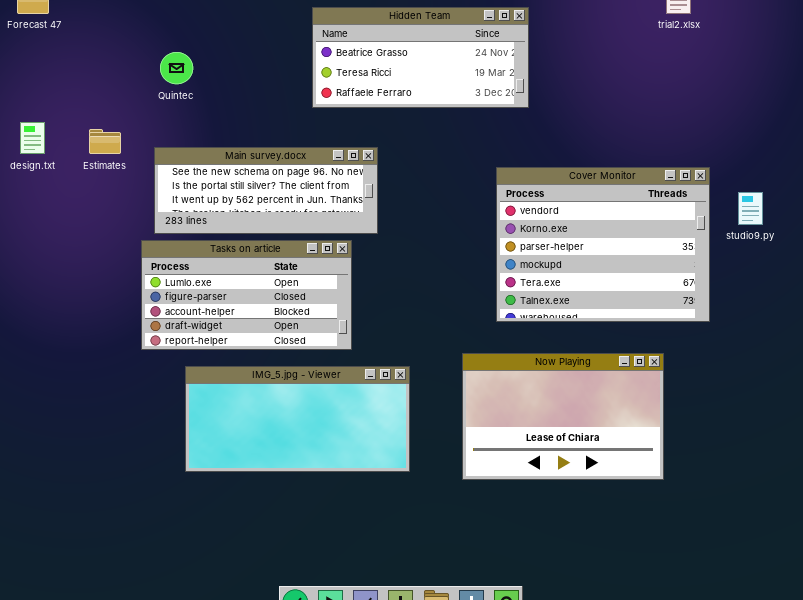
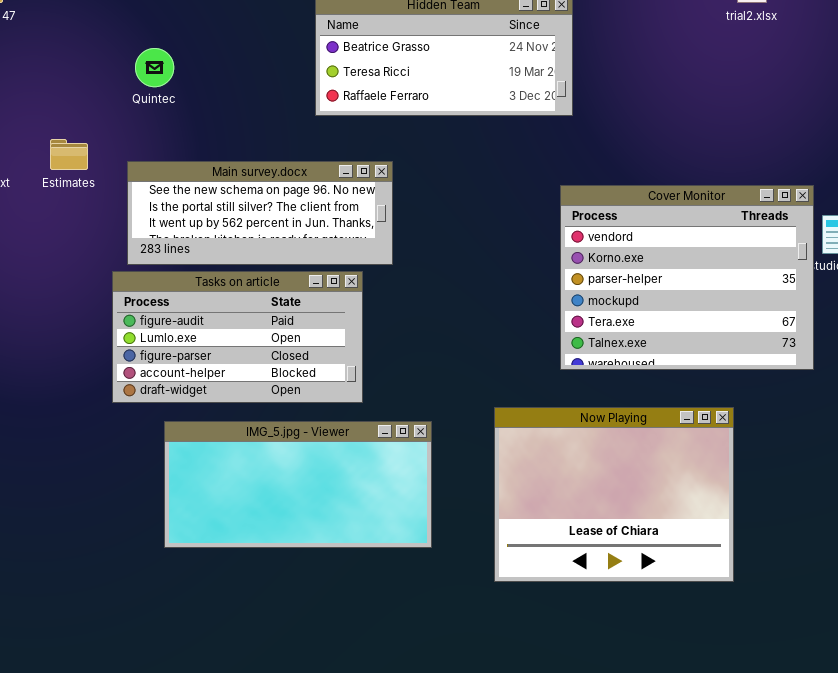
Cover Monitor: [496,167,710,322] -> [560,185,814,370], moved
Tasks on article: [141,240,352,350] -> [112,271,363,403], scrolled up 1 row
Now Playing: [462,353,664,480] -> [494,407,734,582], resized

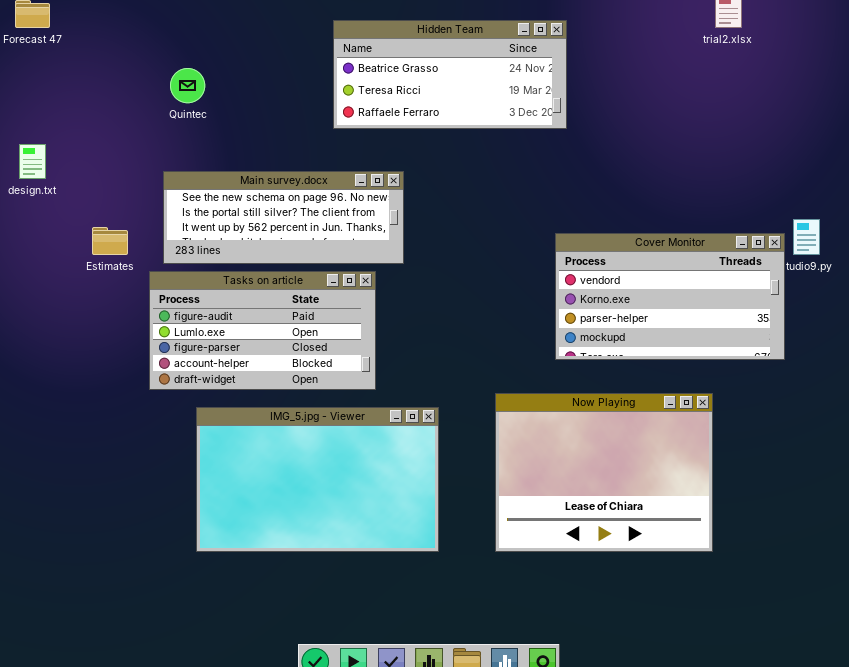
Estimates: [50,139,88,170] -> [92,227,128,255], moved
Cover Monitor: [560,185,814,370] -> [555,233,785,360], resized
IMG_5.jpg - Viewer: [164,421,432,548] -> [196,407,439,552], resized

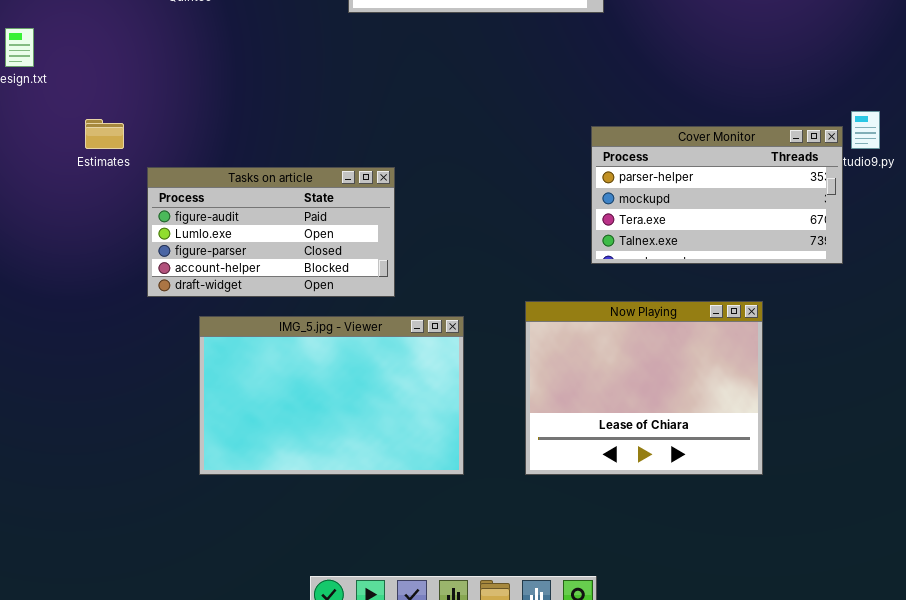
Main survey.docx: [163,171,404,264] -> none, closed
Cover Monitor: [555,233,785,360] -> [591,126,843,264], scrolled down 2 rows

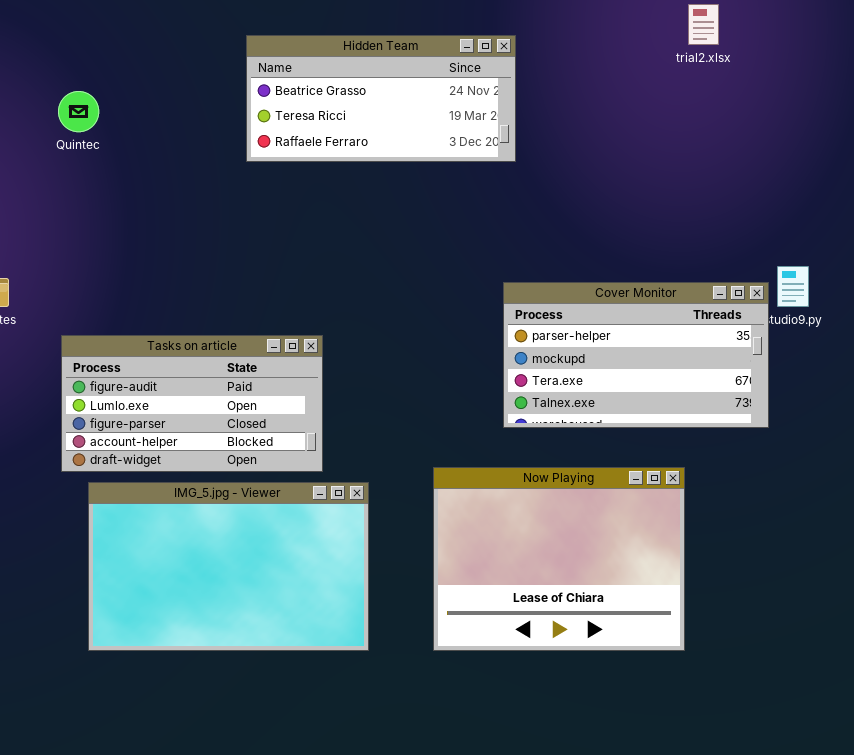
Tasks on article: [147,167,395,297] -> [61,335,323,472], moved

